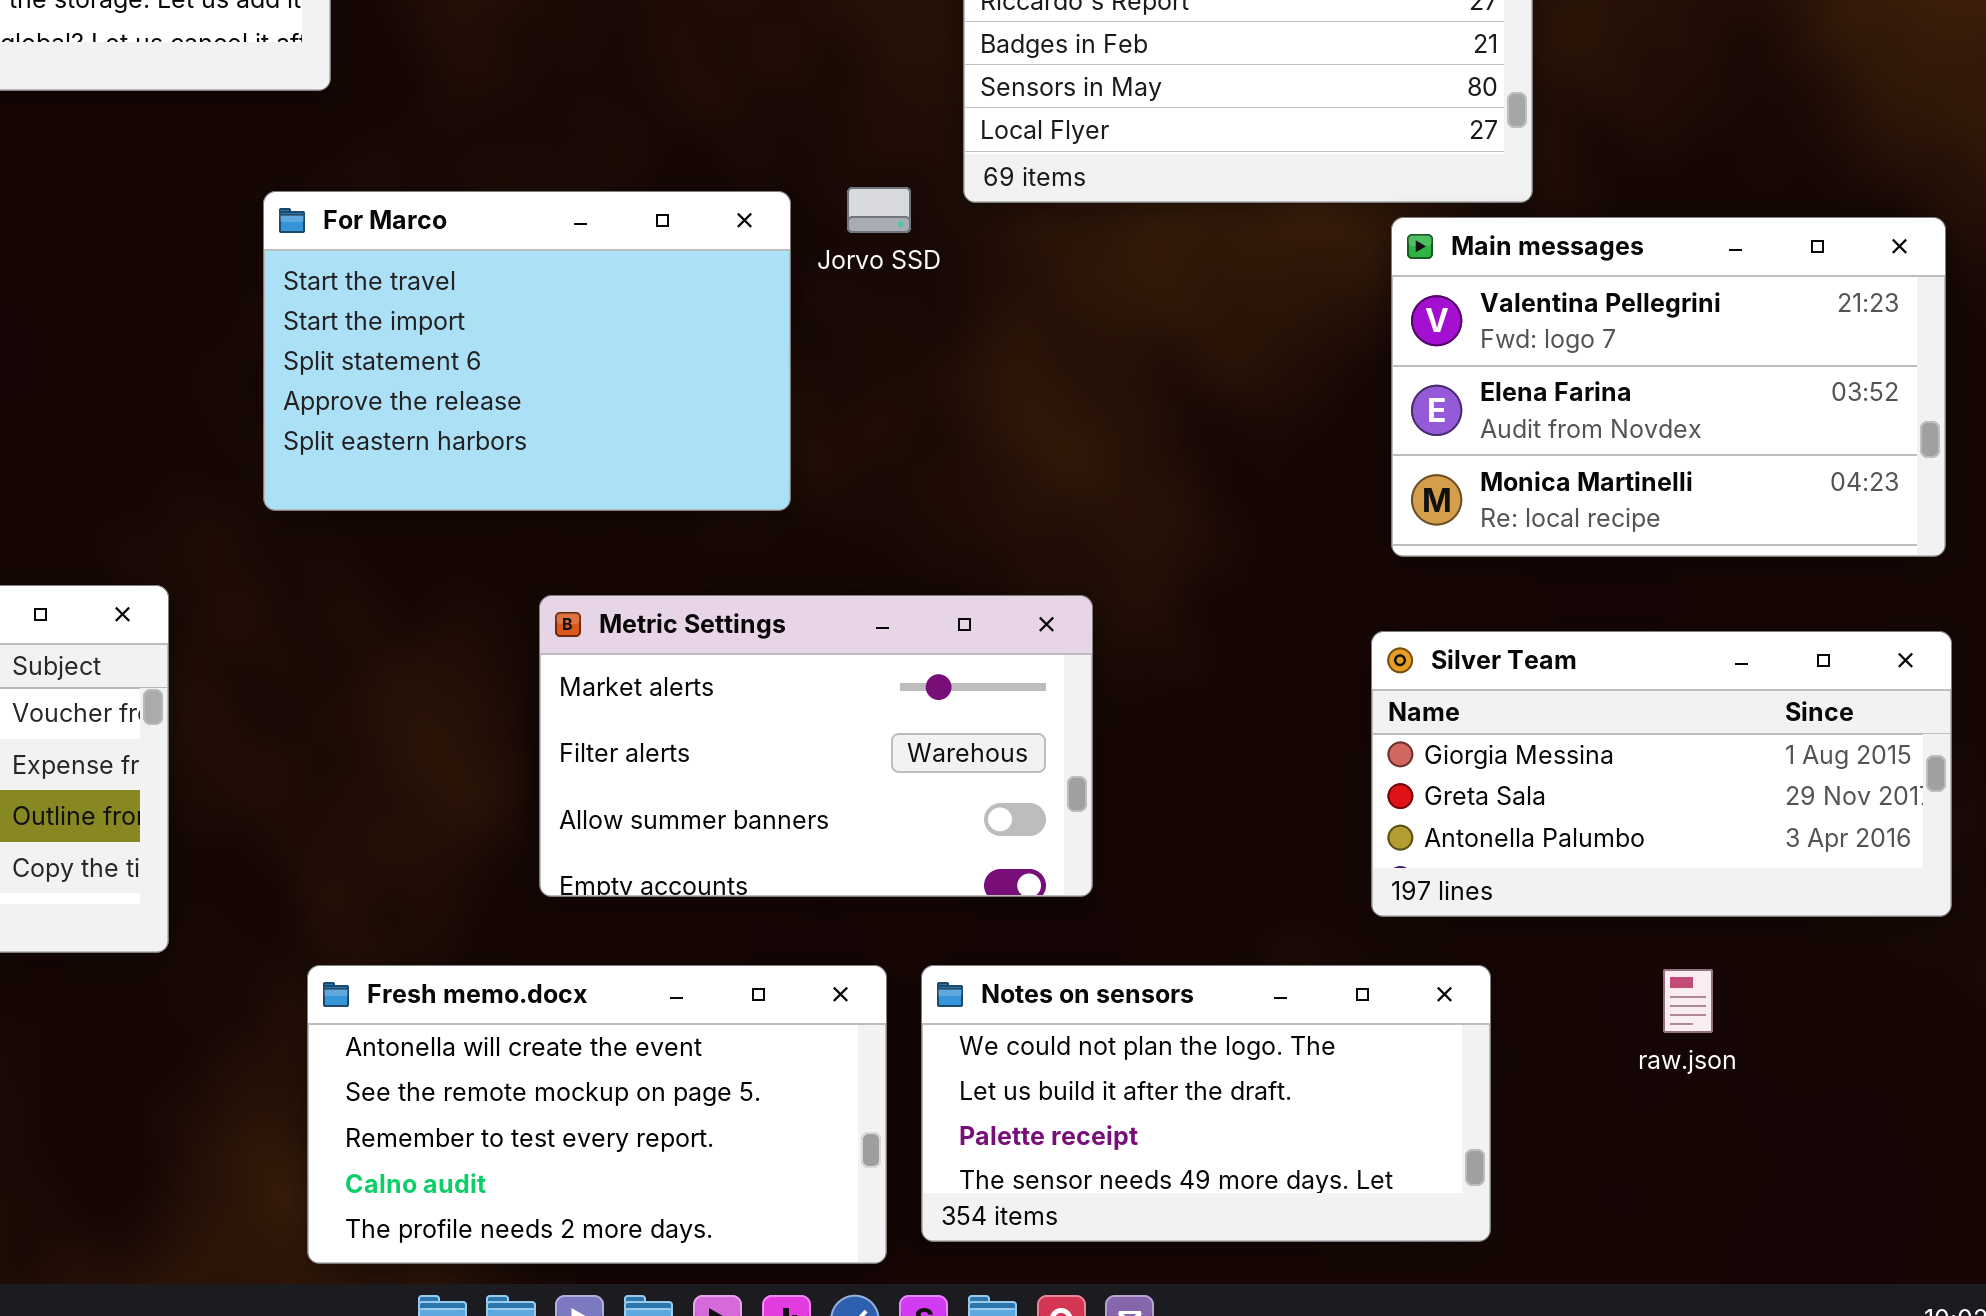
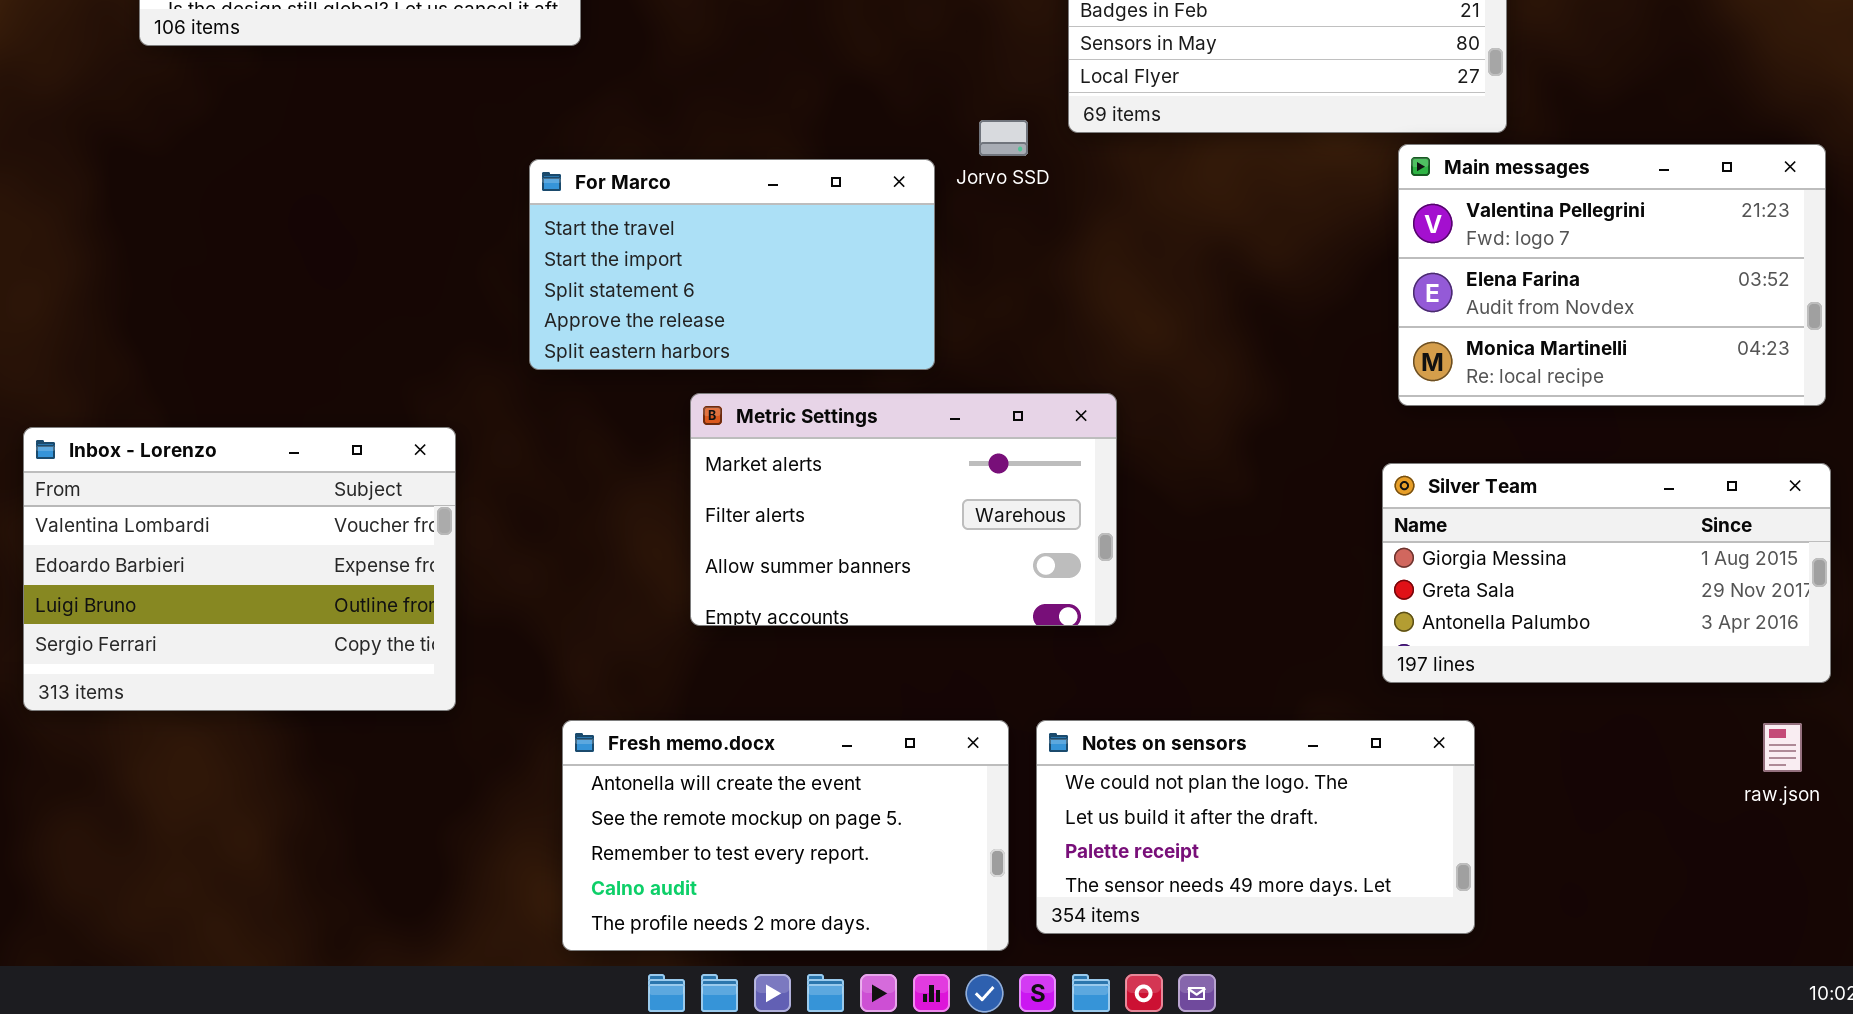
For Marco: [263,191,791,511] -> [529,159,935,370], resized
Metric Settings: [539,595,1093,897] -> [690,393,1117,626], moved
raw.json: [1663,969,1713,1033] -> [1763,723,1802,772], moved

